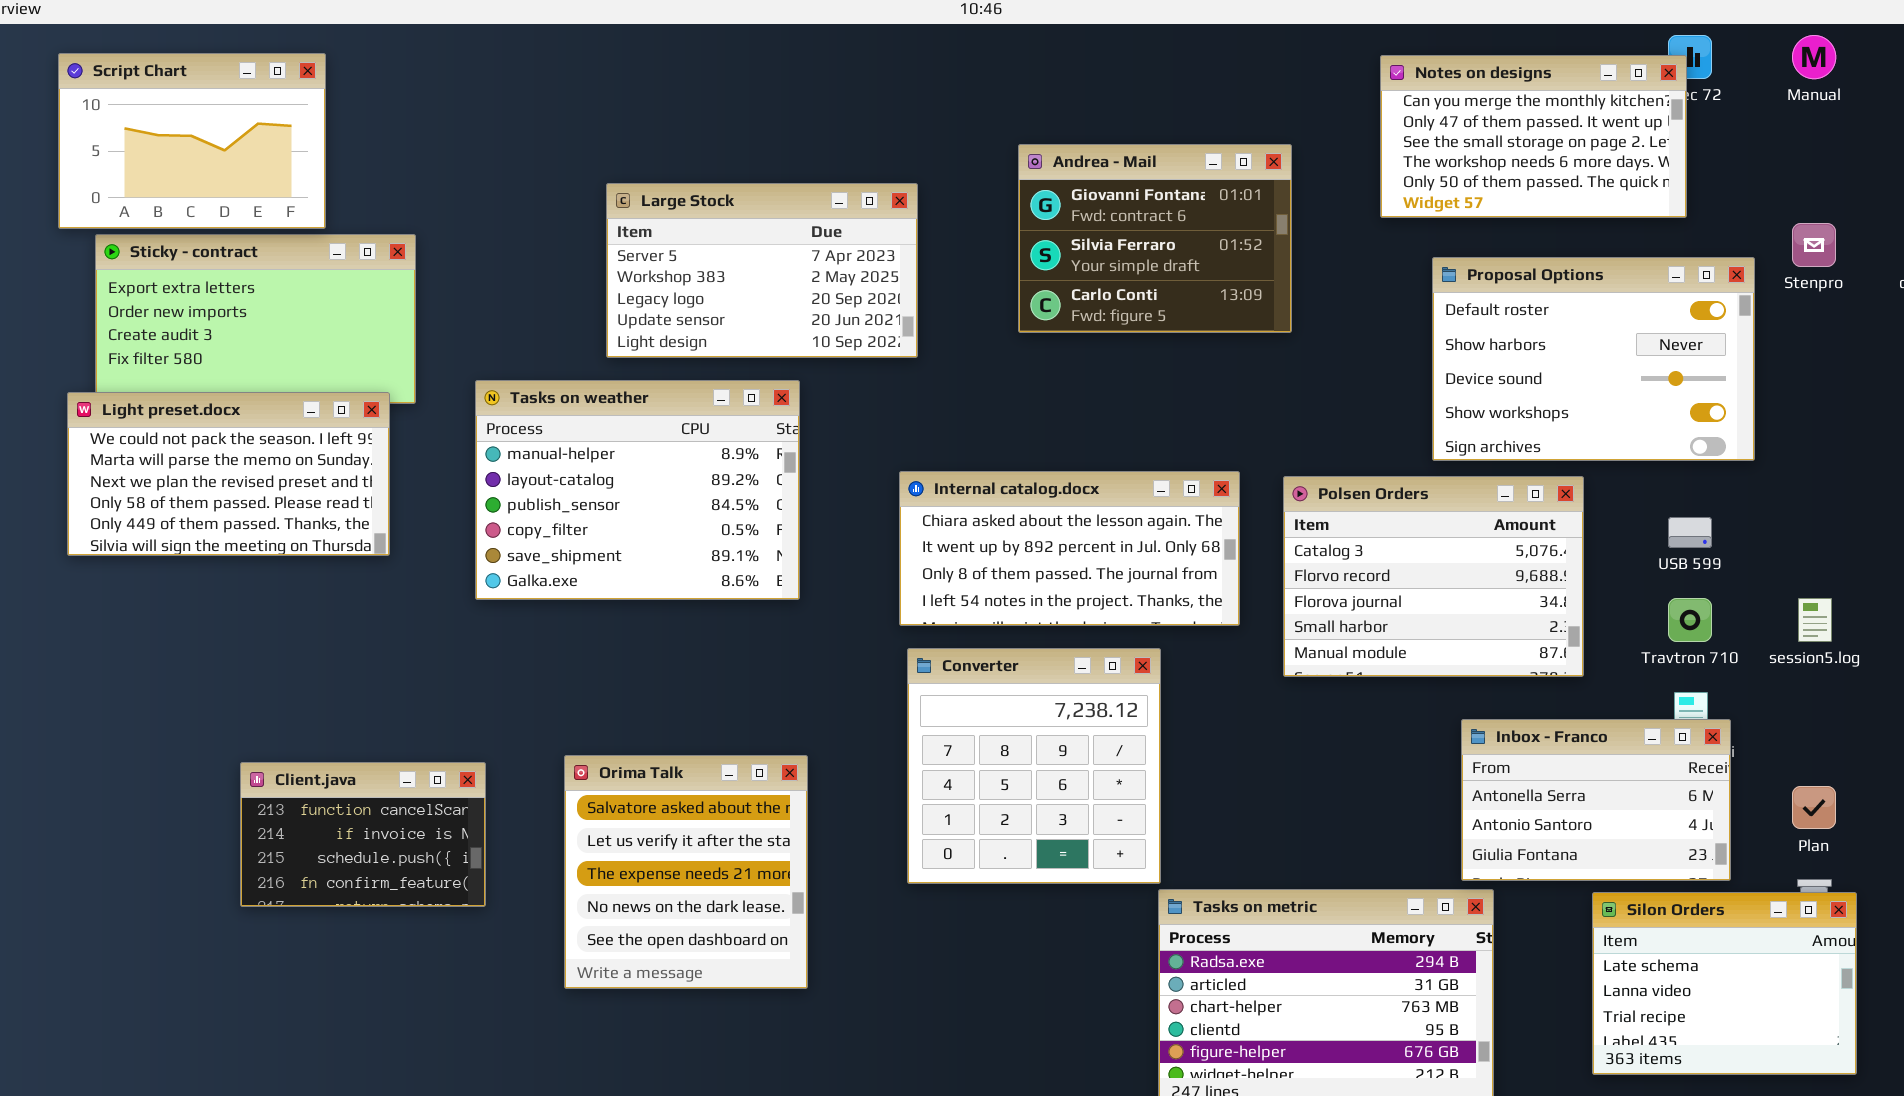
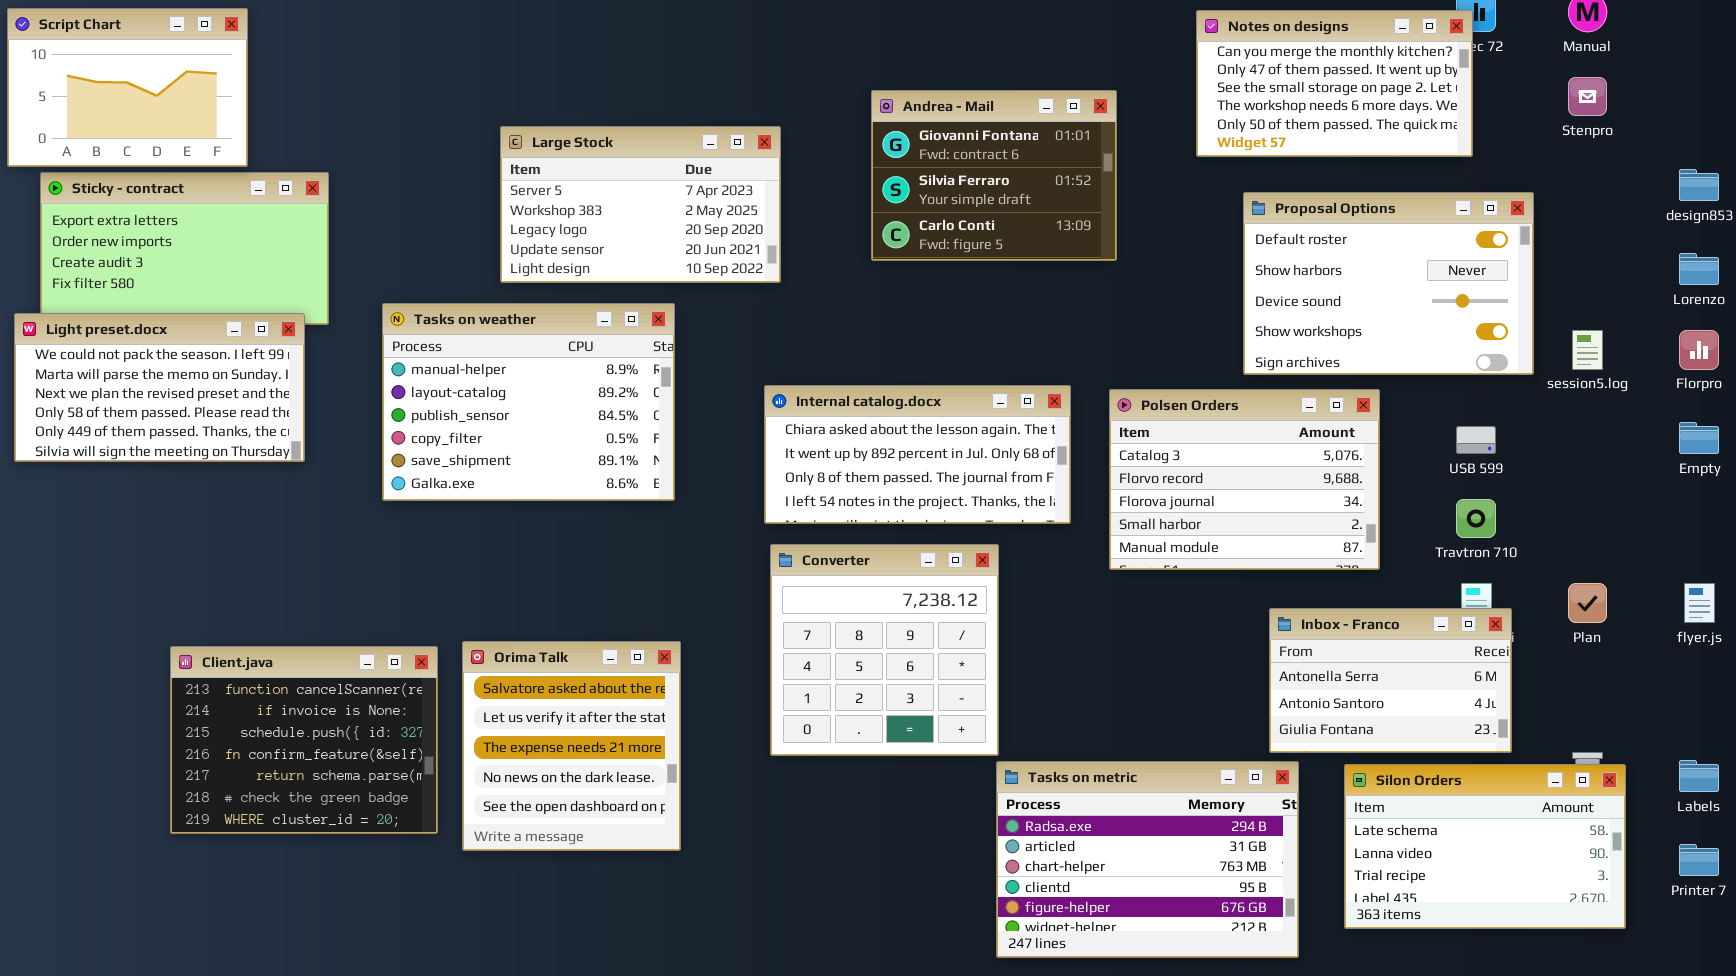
Stenpro: [1792,223,1836,267] -> [1568,77,1607,116], moved
session5.log: [1798,598,1832,642] -> [1572,330,1603,370], moved
Client.java: [240,762,486,907] -> [170,646,438,834], resized
Plan: [1792,786,1836,829] -> [1568,583,1607,623], moved
Silon Orders: [1592,892,1857,1075] -> [1344,764,1626,929], resized

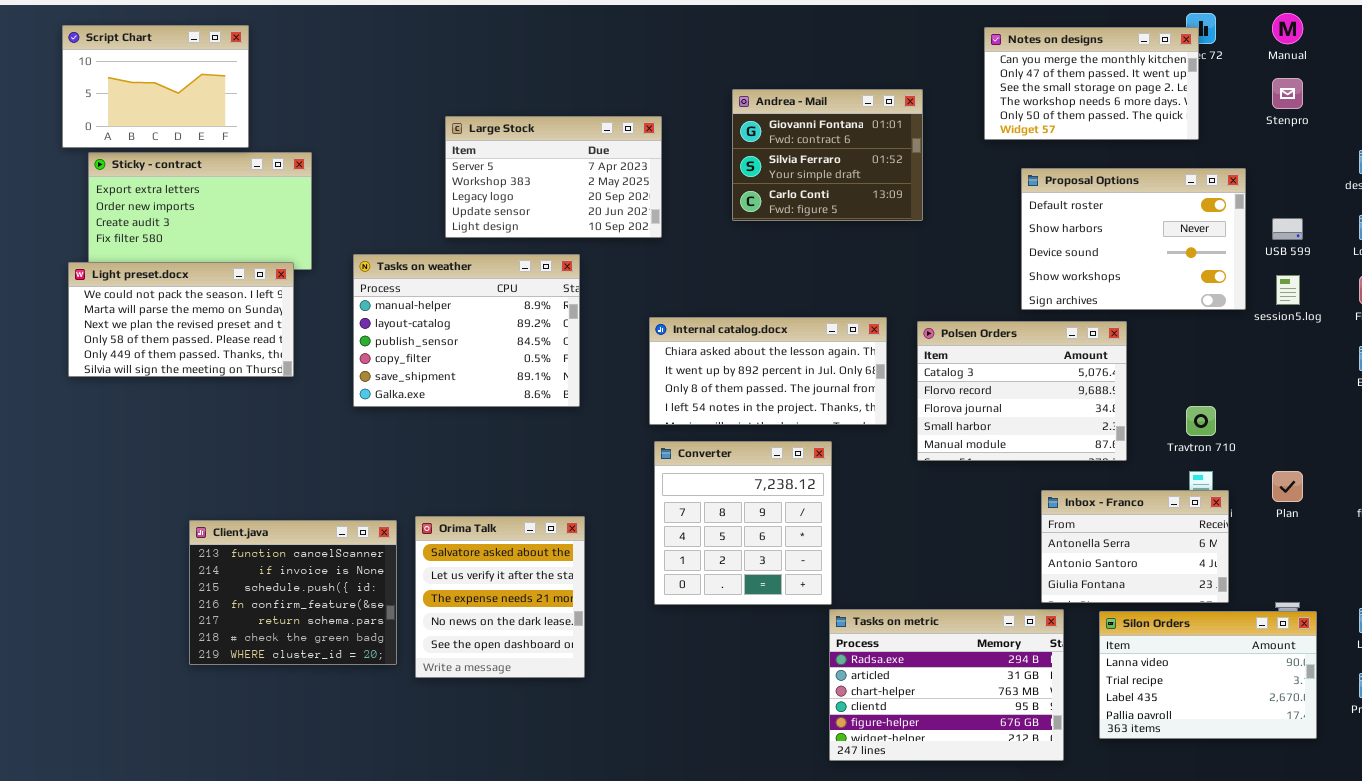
USB 599: [1456,426,1496,454] -> [1272,218,1303,240], moved
Silon Orders: [1344,764,1626,929] -> [1099,611,1317,739], scrolled down 1 row

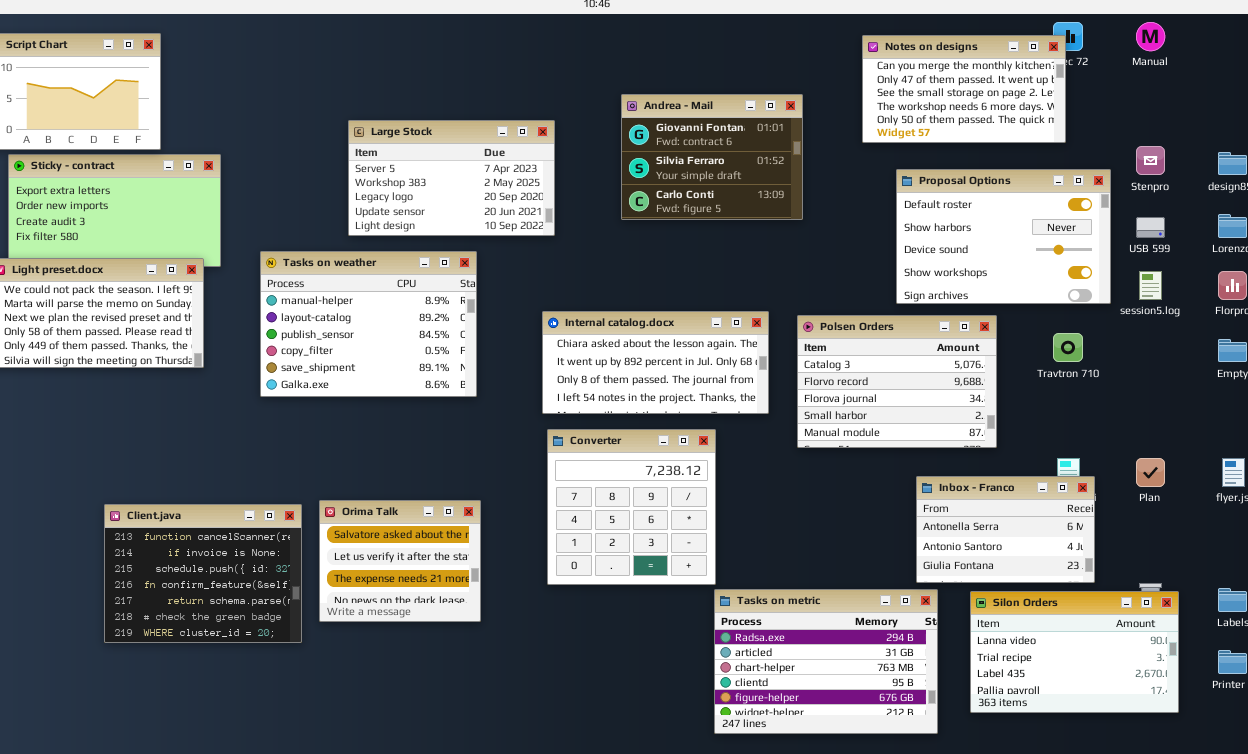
Stenpro: [1272,78,1303,109] -> [1136,146,1165,175], moved
Travtron 710: [1186,406,1216,436] -> [1053,333,1083,362], moved
Orima Talk: [415,516,585,678] -> [319,500,481,622], resized

